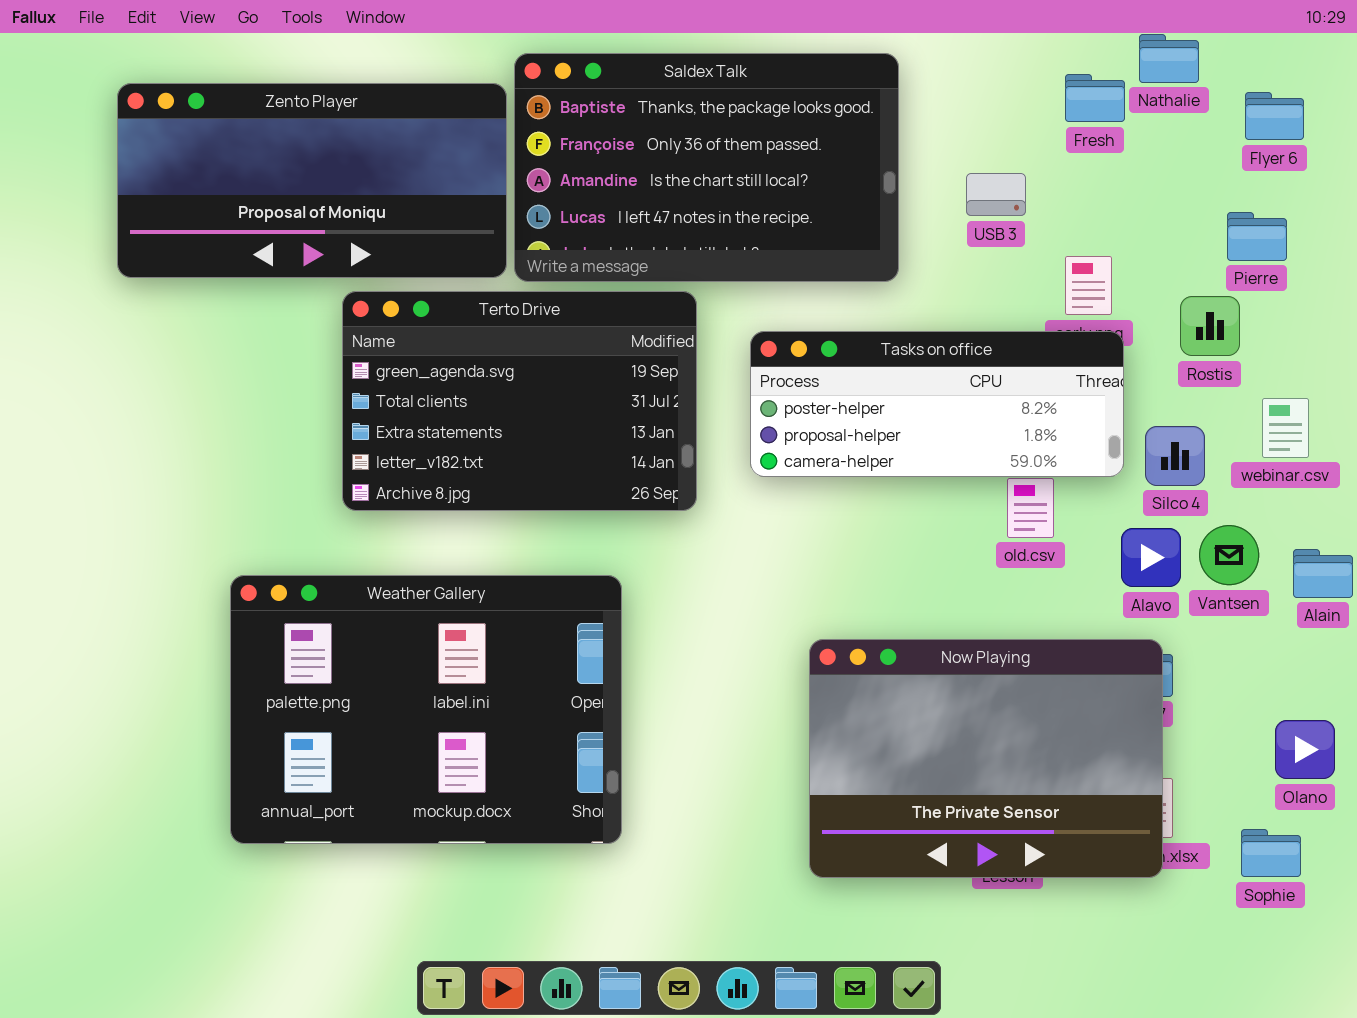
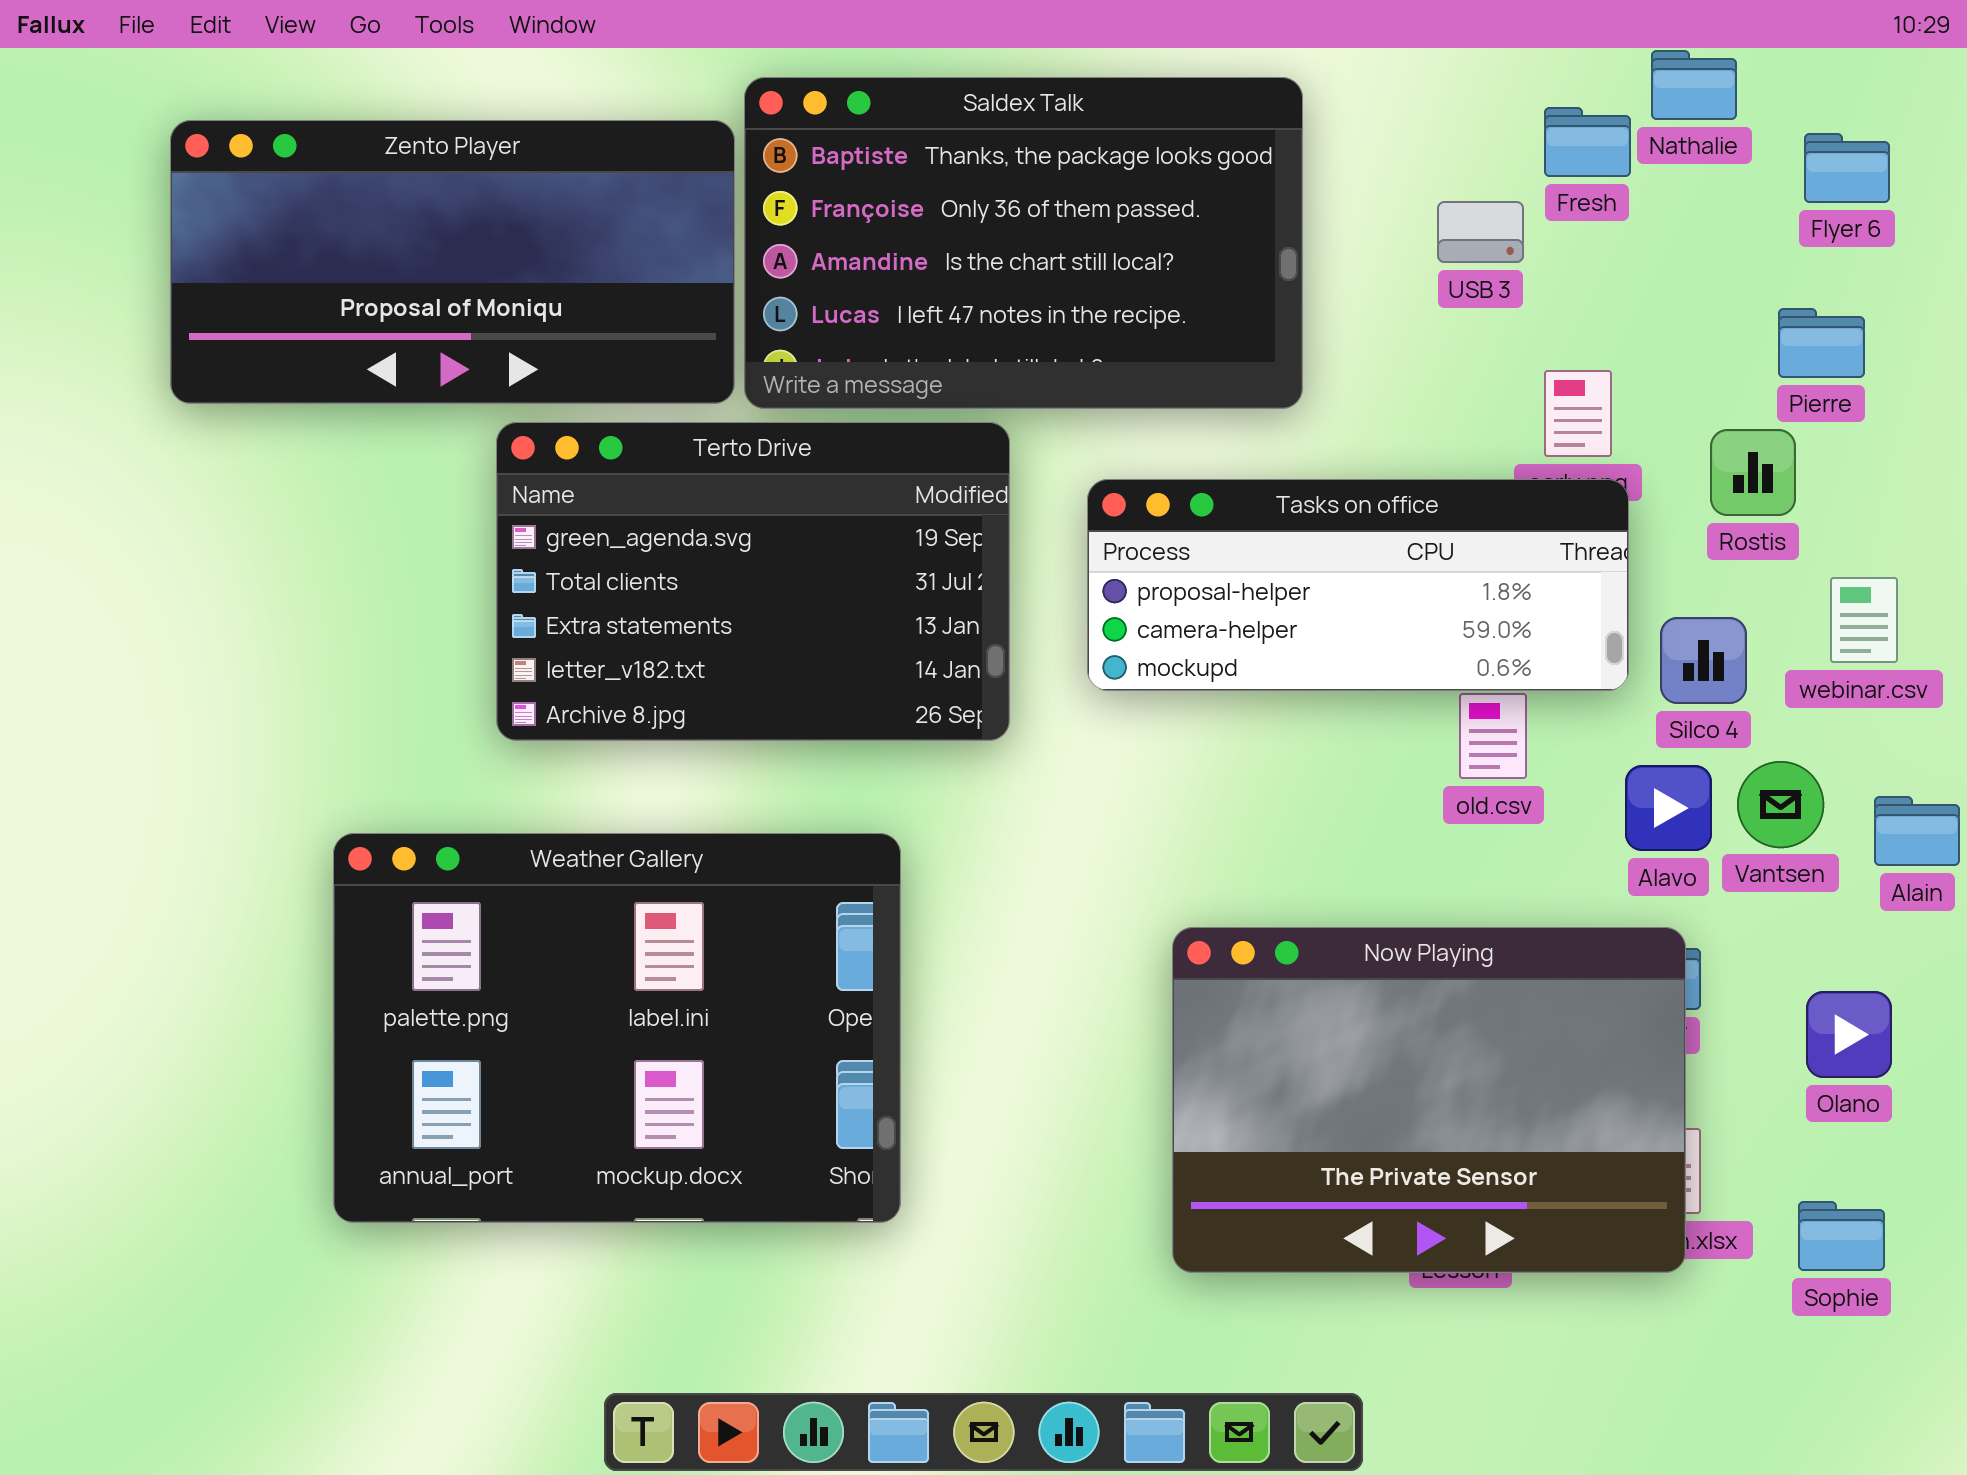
USB 3: [966,173,1026,216] -> [1437,201,1524,263], moved
Tasks on office: [750,331,1124,477] -> [1087,479,1629,691], scrolled down 1 row
Olano: [1275,720,1335,779] -> [1806,991,1892,1078], moved

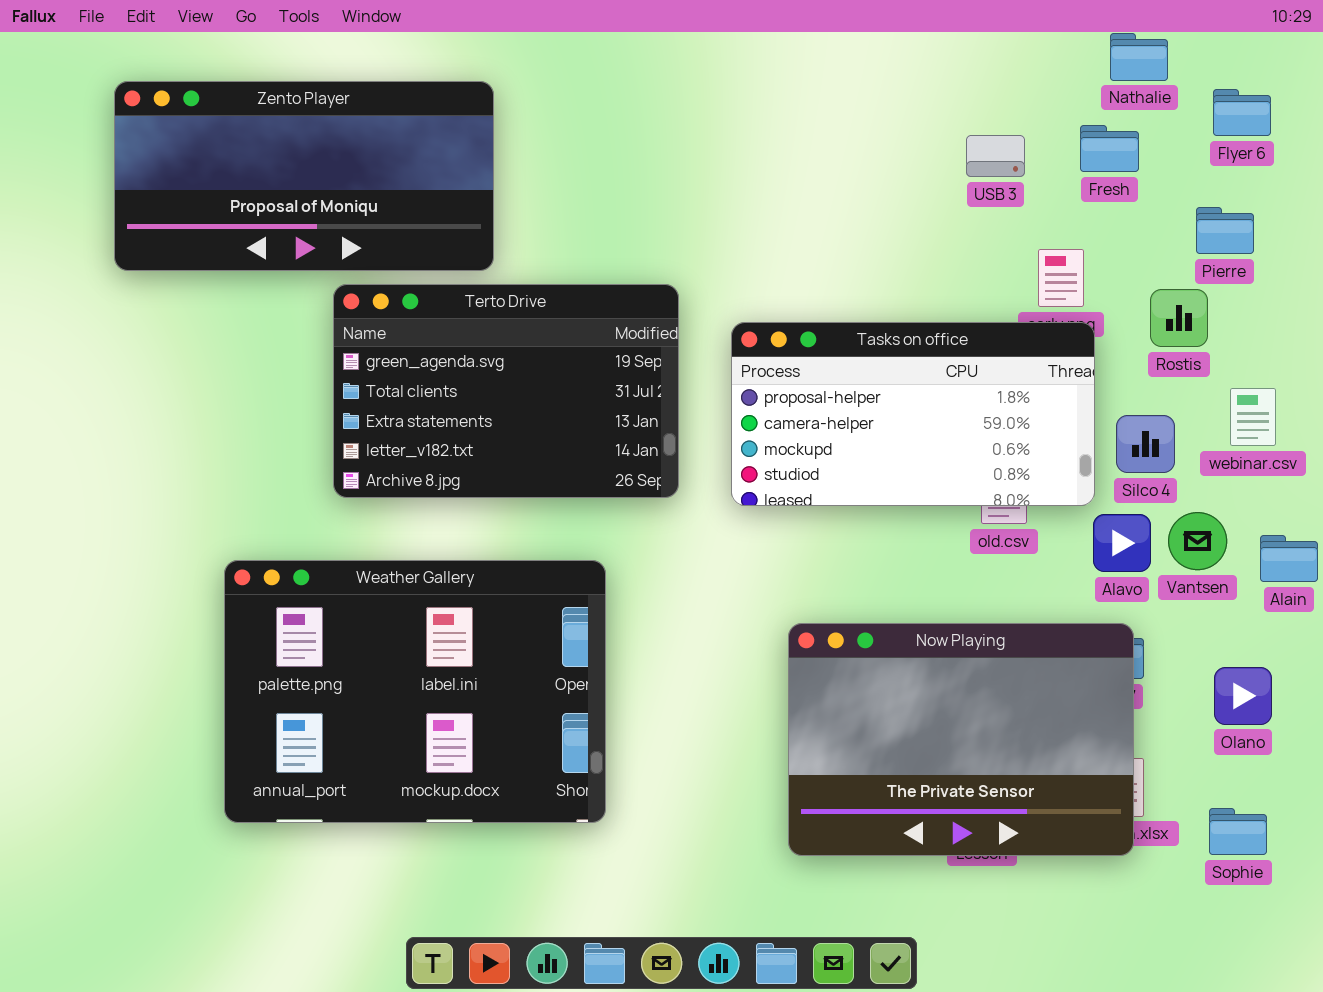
Saldex Talk: [744,77,1303,409] -> none, closed
Fresh: [1544,107,1631,177] -> [1080,125,1139,172], moved
Tasks on office: [1087,479,1629,691] -> [731,322,1095,506], resized

